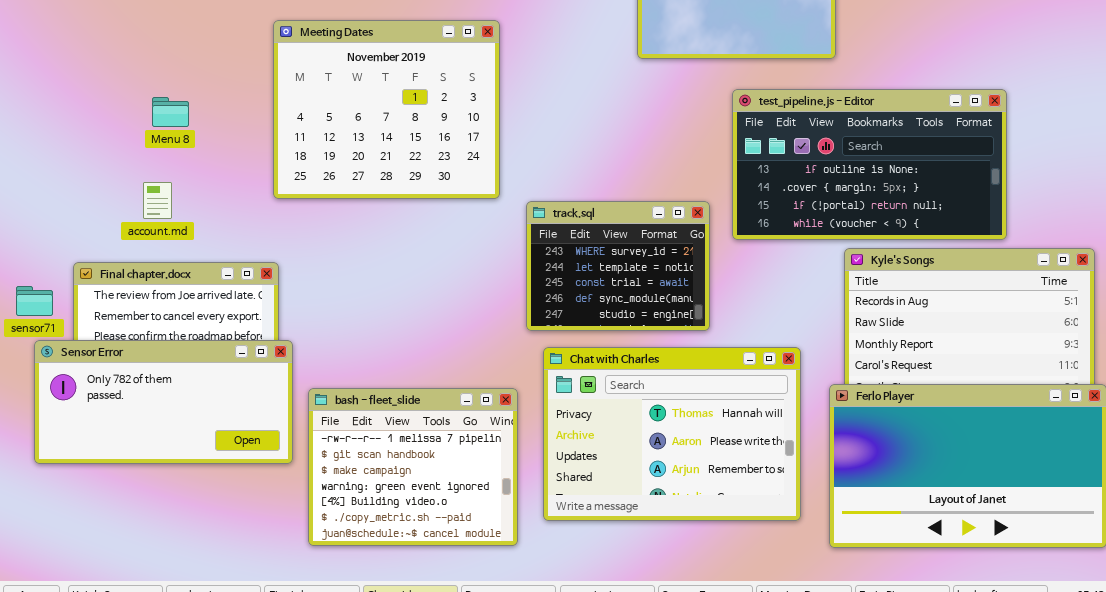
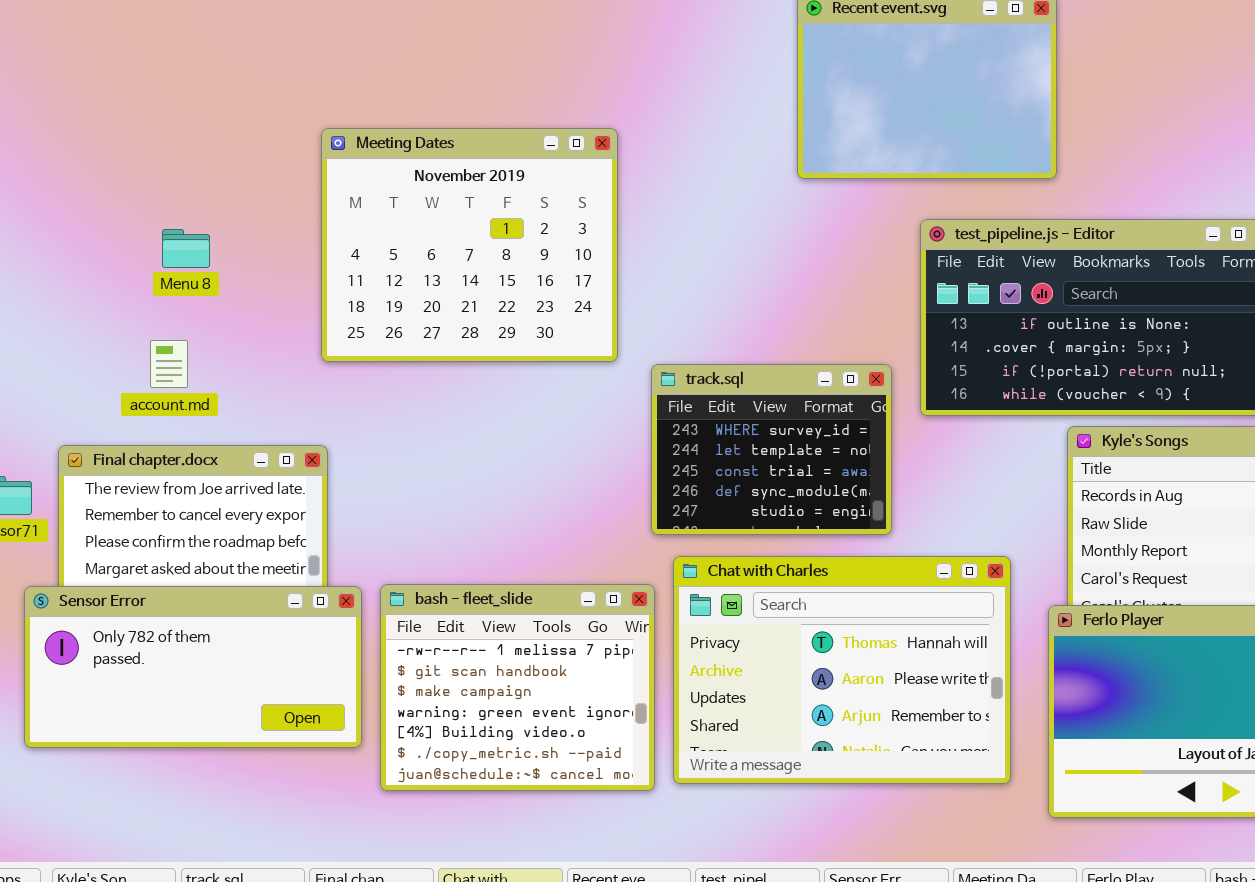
Sensor Error: [34,340,293,464] -> [24,586,362,748], moved
bash - fleet_slide: [308,388,518,546] -> [380,584,655,791], moved

